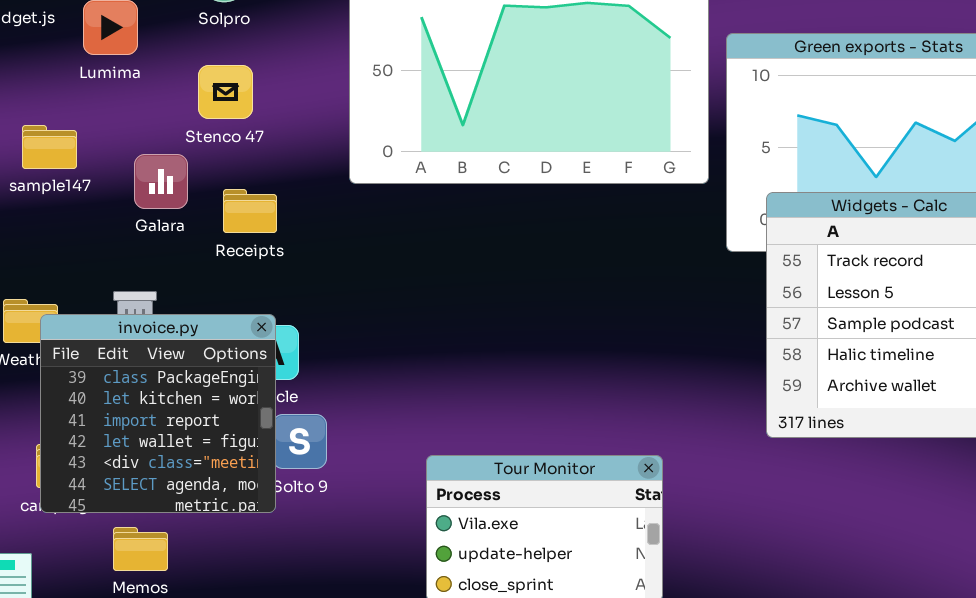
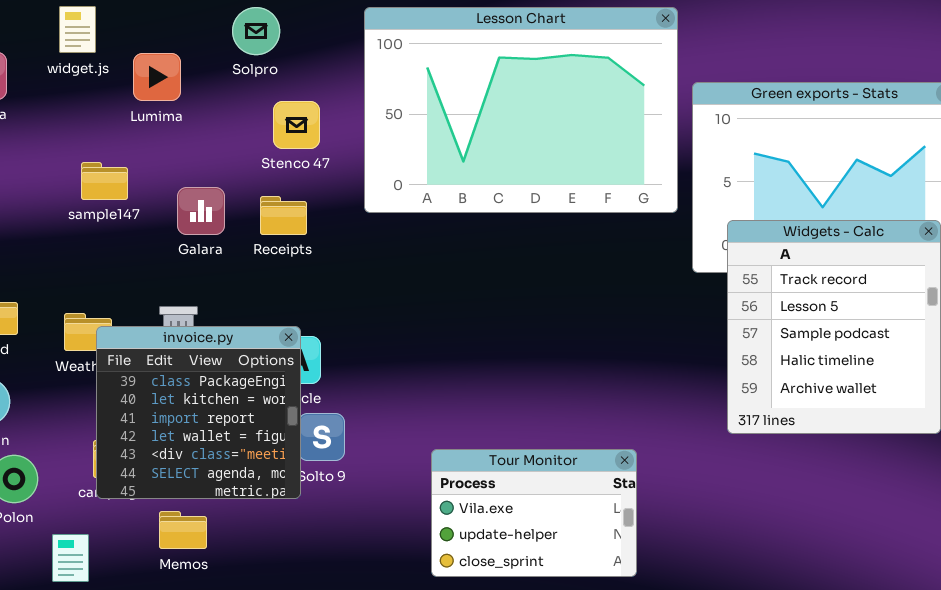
Stenco 47: [198,65,253,119] -> [273,101,320,149], moved
Receipts: [223,189,277,233] -> [260,196,307,235], moved

